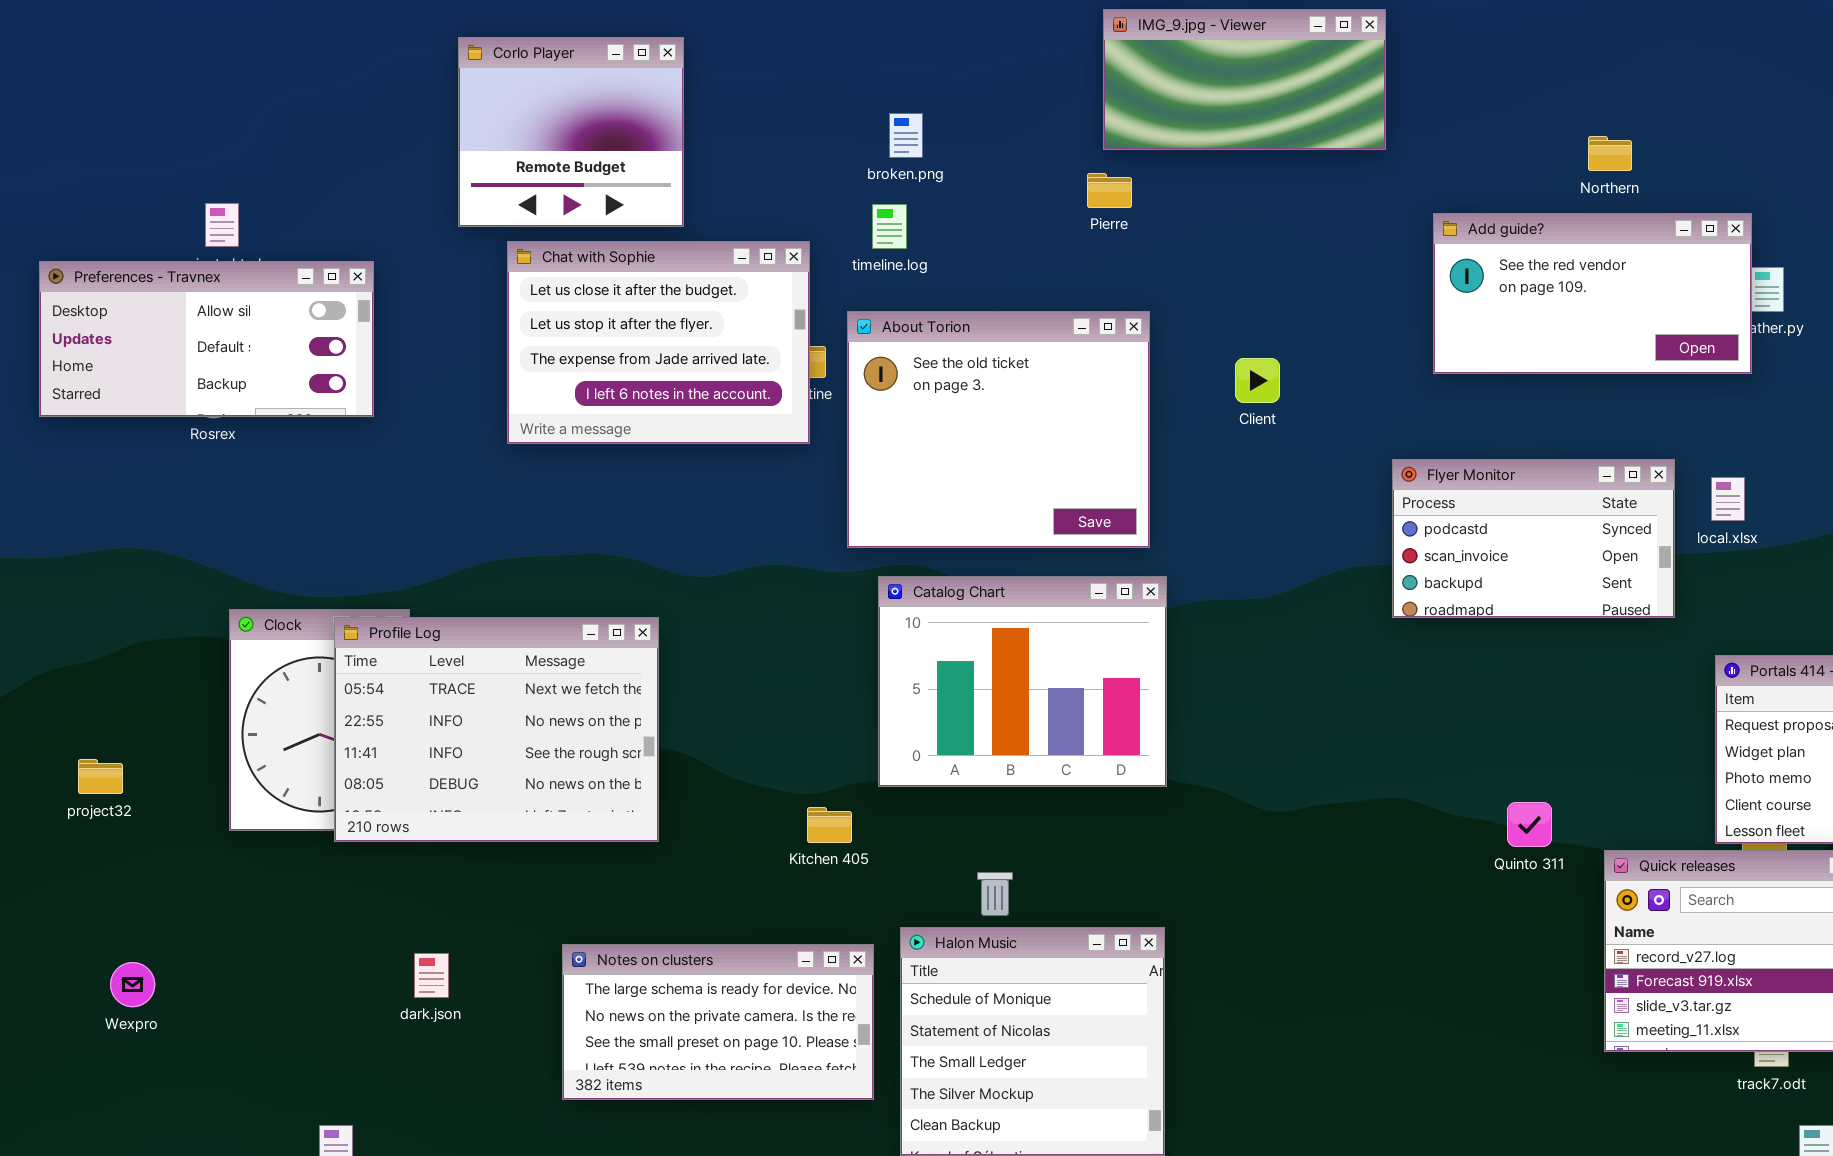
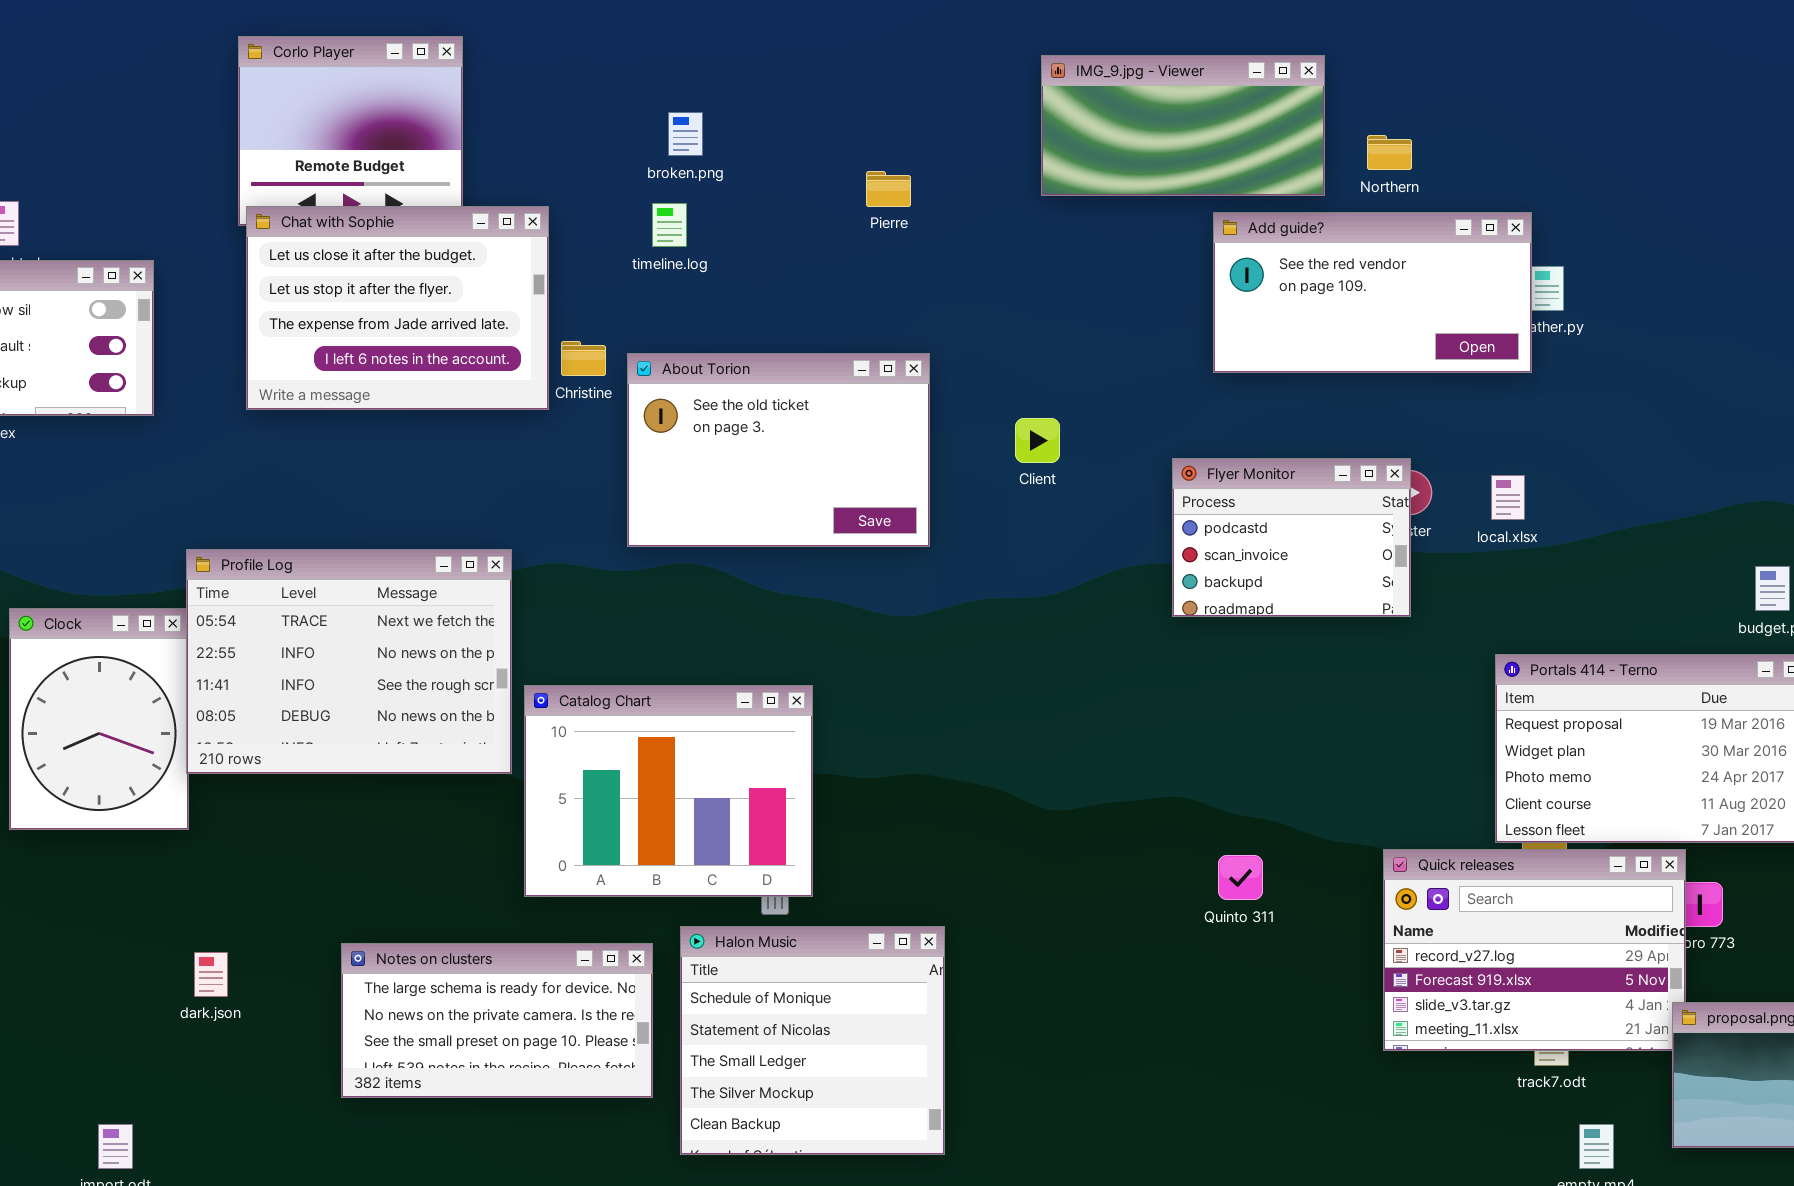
IMG_9.jpg - Viewer: [1103,9,1386,150] -> [1041,55,1325,196], moved
Chat with Sophie: [507,241,810,444] -> [246,206,549,410], moved
About Torion: [847,311,1150,548] -> [627,353,930,547], resized
Client: [1235,358,1280,403] -> [1015,418,1060,463], moved
Flyer Monitor: [1392,459,1675,618] -> [1172,458,1411,617], resized
Catalog Chart: [878,576,1167,787] -> [524,685,813,897], moved
Profile Log: [334,617,659,842] -> [186,549,512,774], moved
Quinto 311: [1507,802,1552,847] -> [1218,855,1263,900], moved

